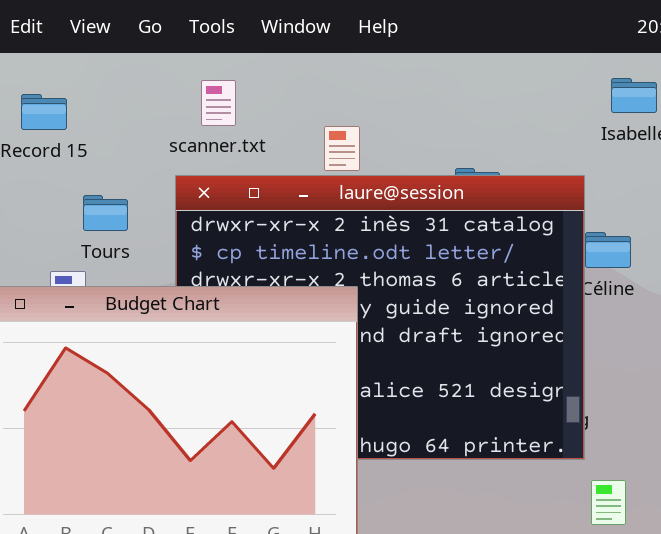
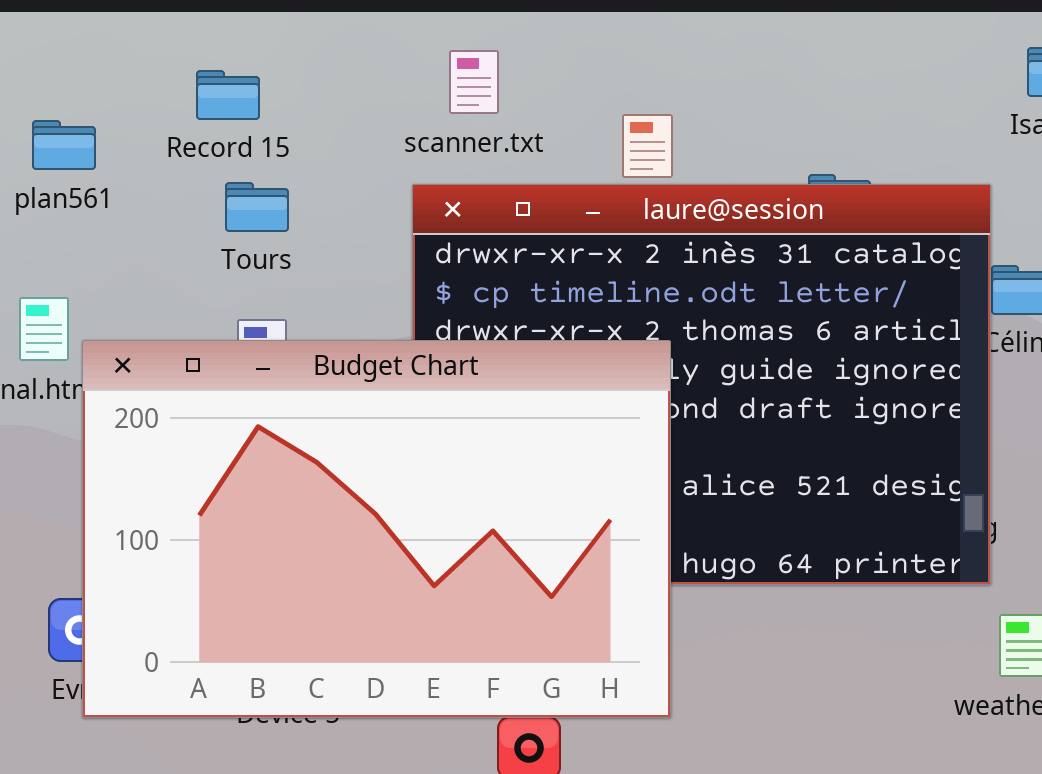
Tours: [83,195,128,231] -> [225,182,289,232], moved

